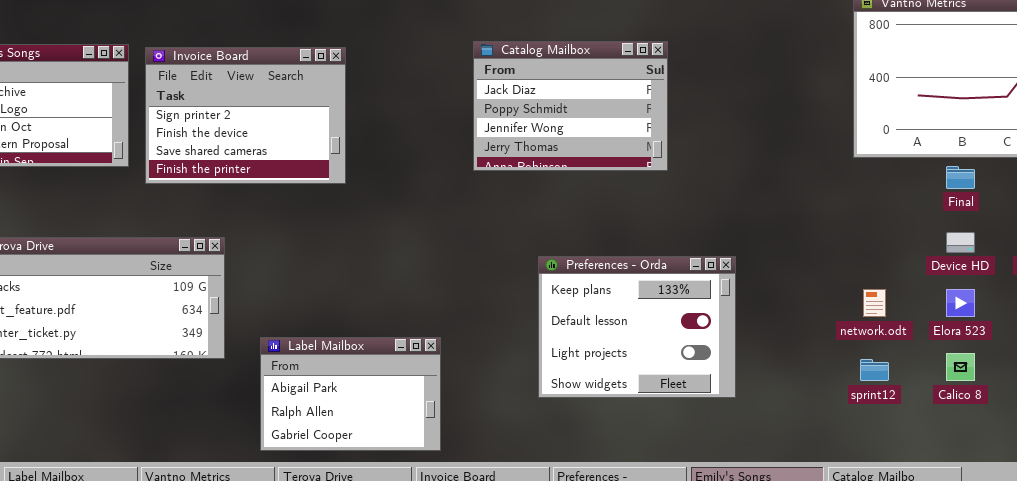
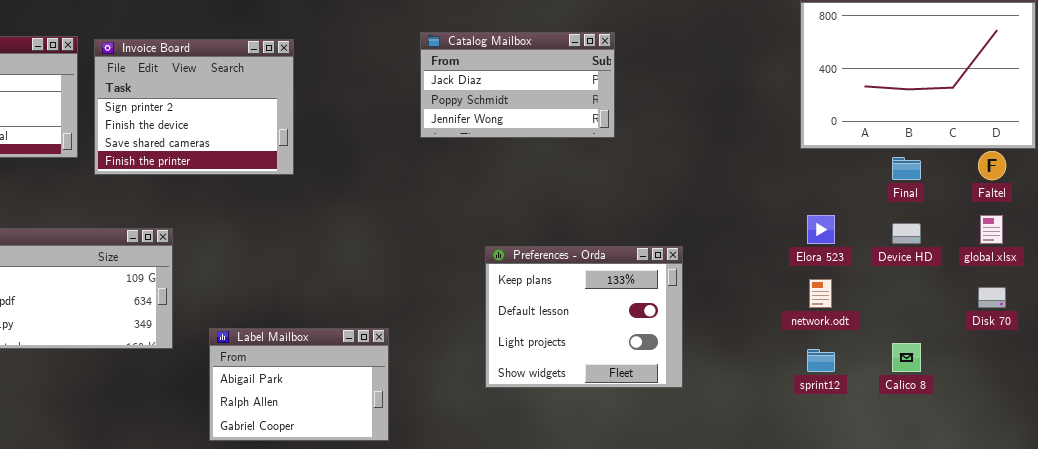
Catalog Mailbox: [473,41,668,171] -> [420,32,615,138], resized
Elora 523: [946,289,975,317] -> [807,215,835,244], moved

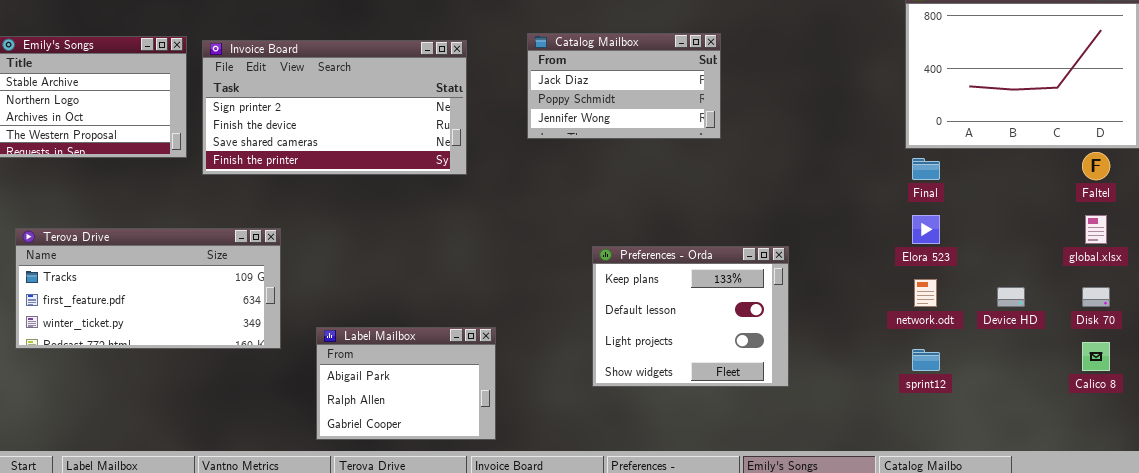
Invoice Board: [94,39,294,175] -> [202,40,467,175], resized
Final: [892,157,921,180] -> [912,158,940,180], moved
Device HD: [892,223,921,244] -> [997,287,1025,307], moved
Calico 8: [892,343,921,372] -> [1082,342,1110,371], moved

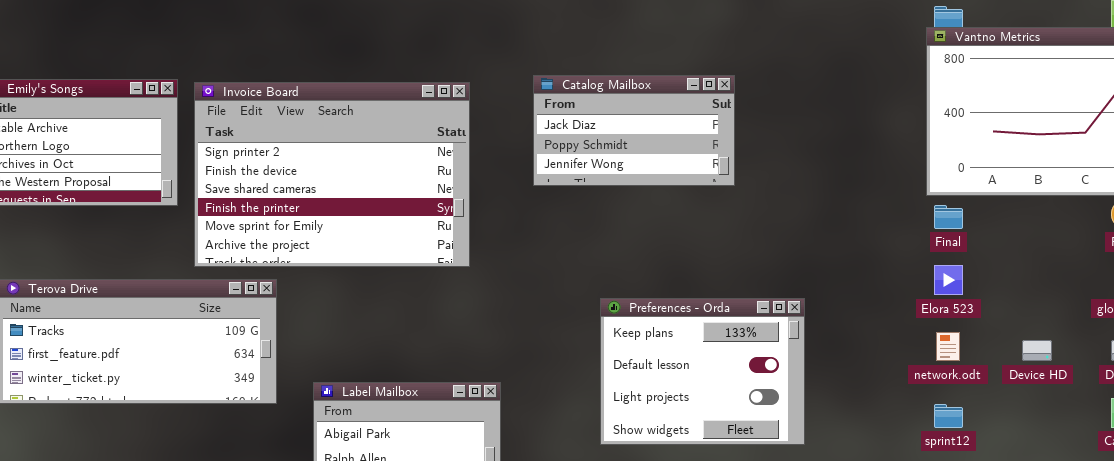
Invoice Board: [202,40,467,175] -> [194,82,470,267], resized

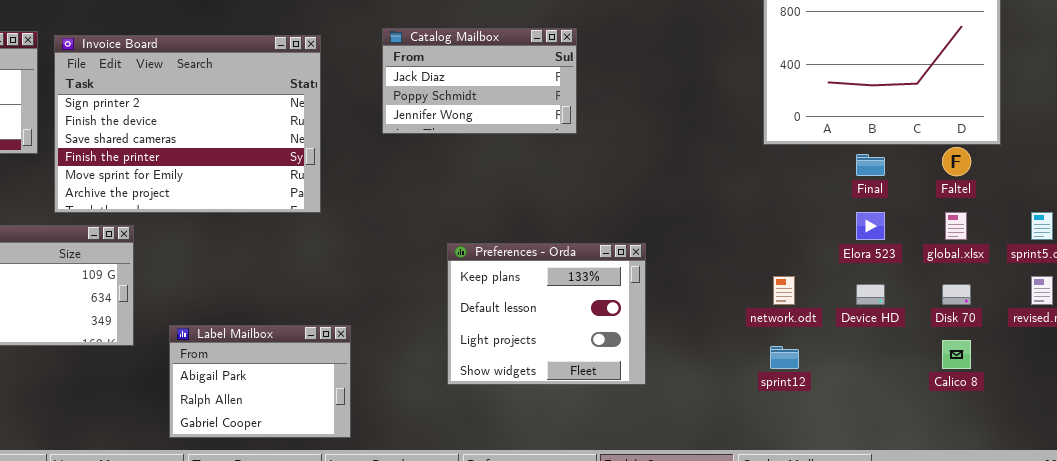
Final: [934,205,963,229] -> [856,154,885,176], moved
Elora 523: [934,265,963,295] -> [856,212,885,240], moved

